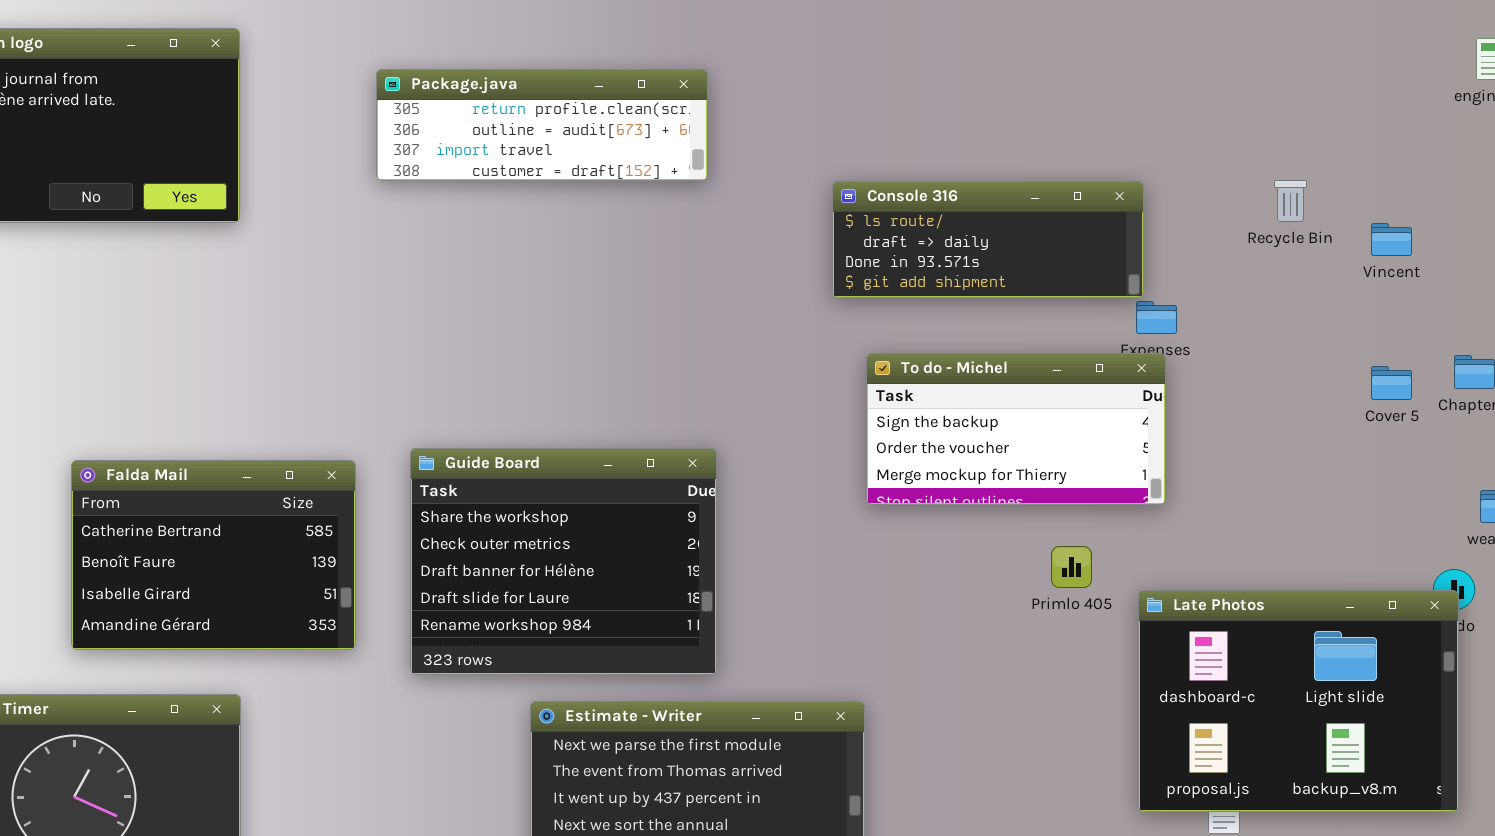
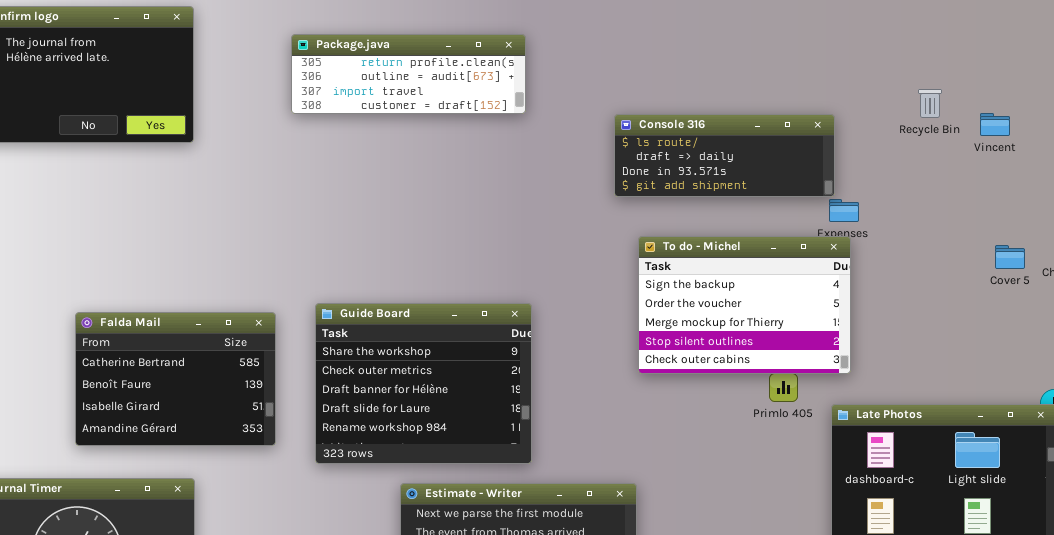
Recycle Bin: [1274,180,1307,222] -> [918,89,942,118], moved
Vincent: [1371,223,1412,256] -> [980,113,1010,136], moved
To do - Michel: [866,353,1166,505] -> [638,236,851,374], resized

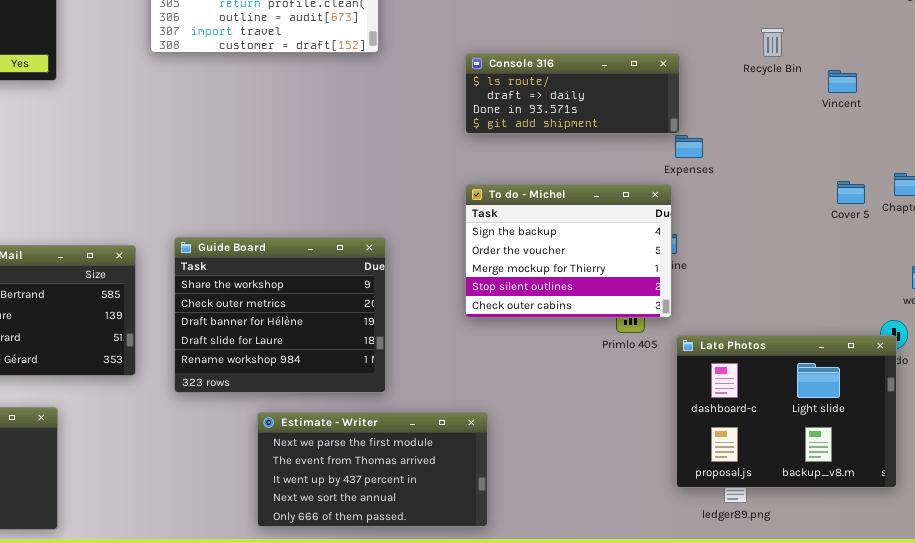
Vincent: [980,113,1010,136] -> [828,70,857,93], moved
To do - Michel: [638,236,851,374] -> [465,184,672,318], moved

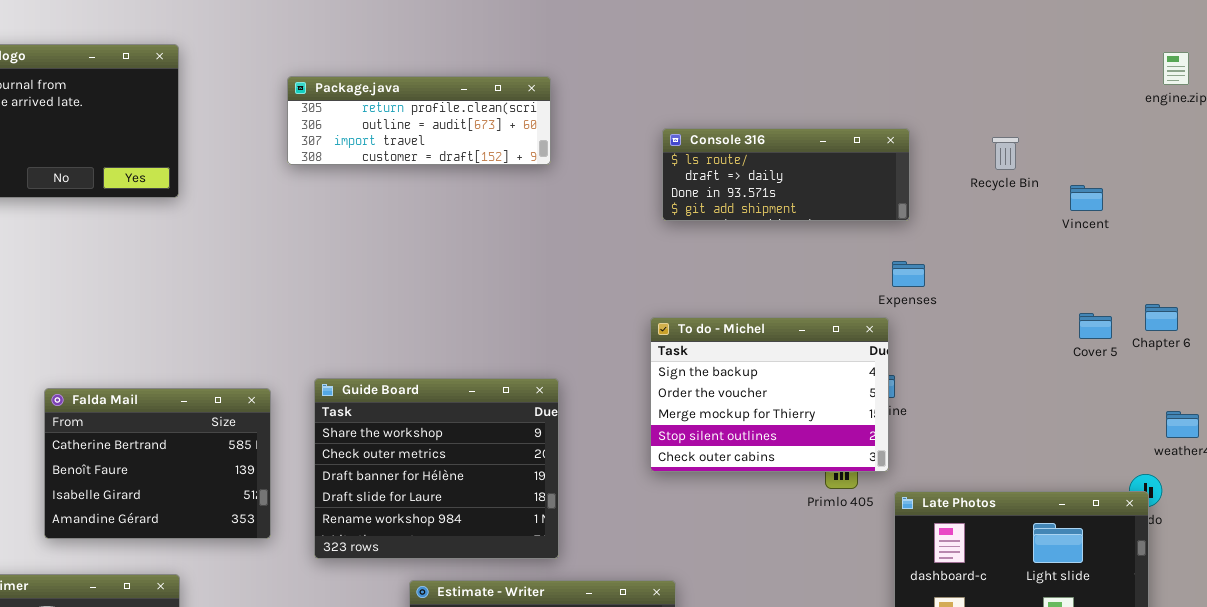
Console 316: [465,53,680,134] -> [662,128,910,221], moved

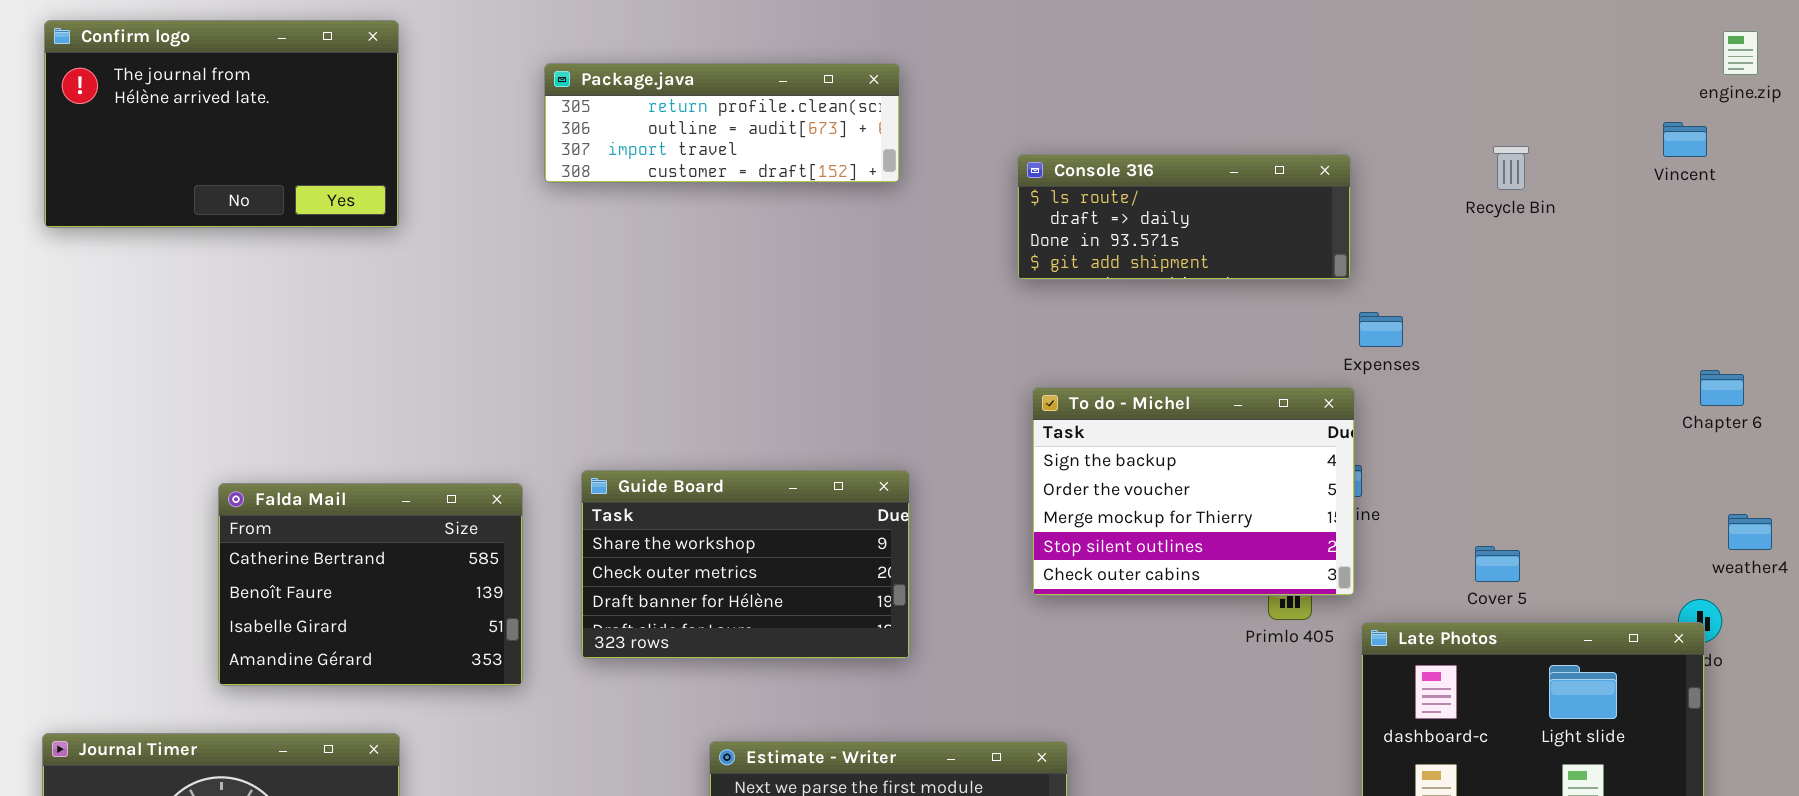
Console 316: [662,128,910,221] -> [1017,154,1351,280], moved
Vincent: [1070,185,1103,211] -> [1663,122,1707,157], moved
Cover 5: [1079,313,1112,339] -> [1475,546,1520,582], moved
Guide Board: [314,378,559,559] -> [581,470,910,659], resized

